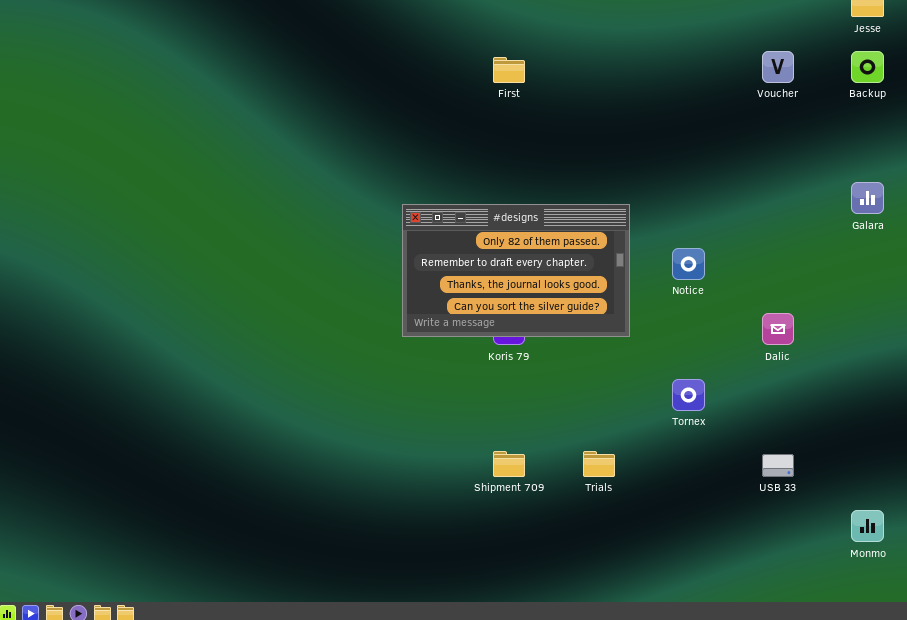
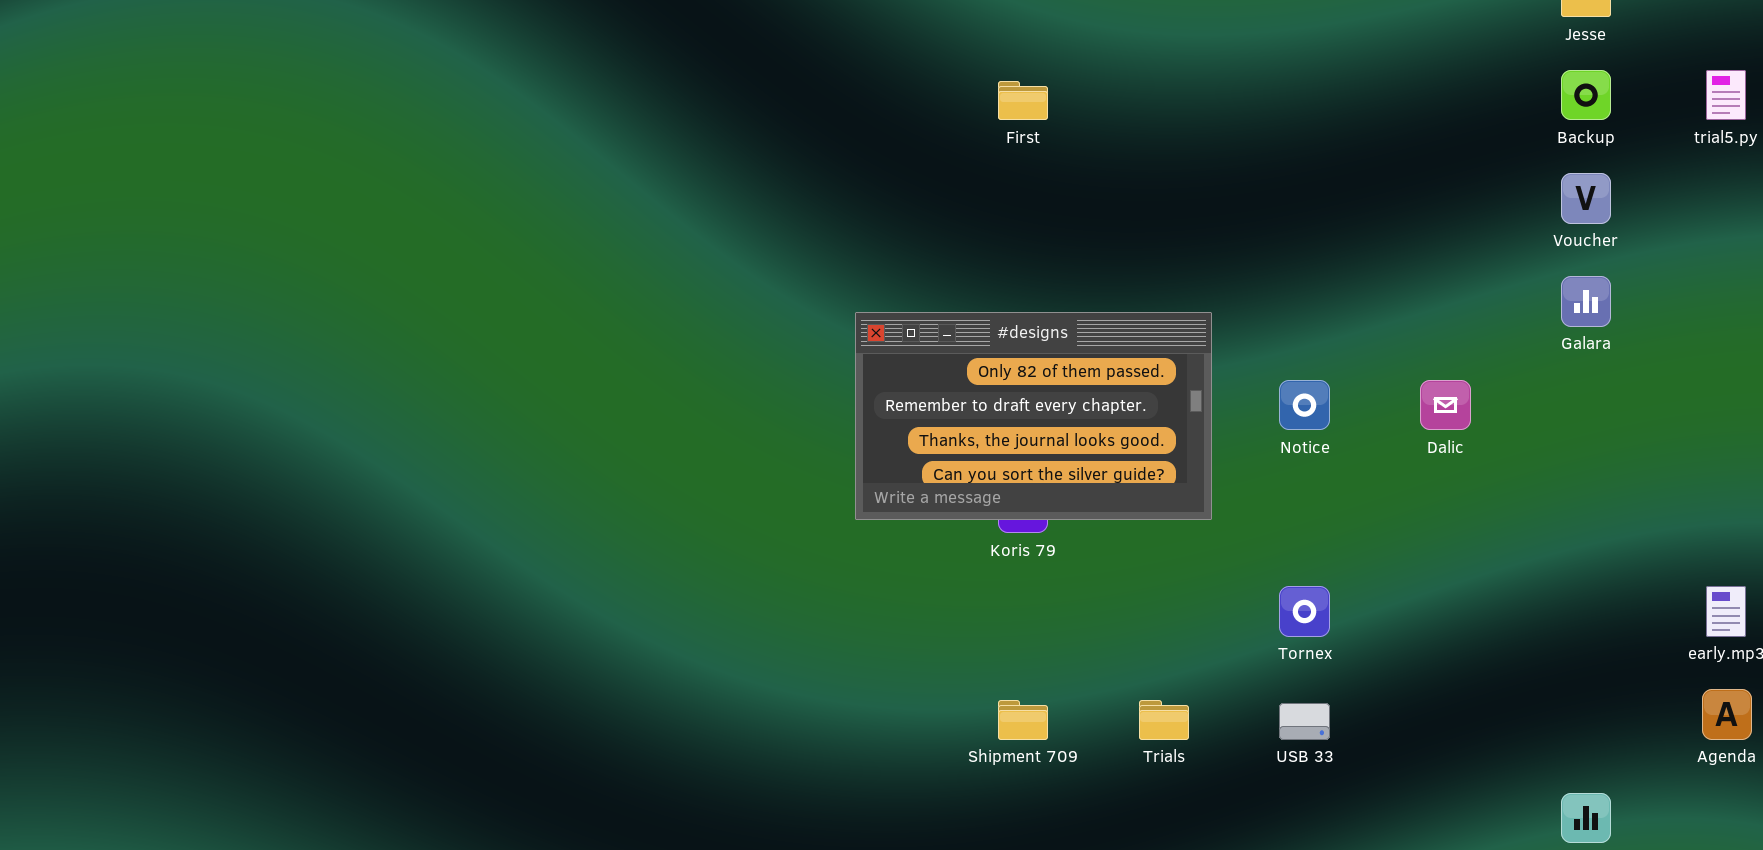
Voucher: [762,51,794,83] -> [1561,173,1611,224], moved
Dalic: [762,313,794,345] -> [1420,380,1471,430], moved
USB 33: [762,454,794,477] -> [1279,703,1330,740], moved

